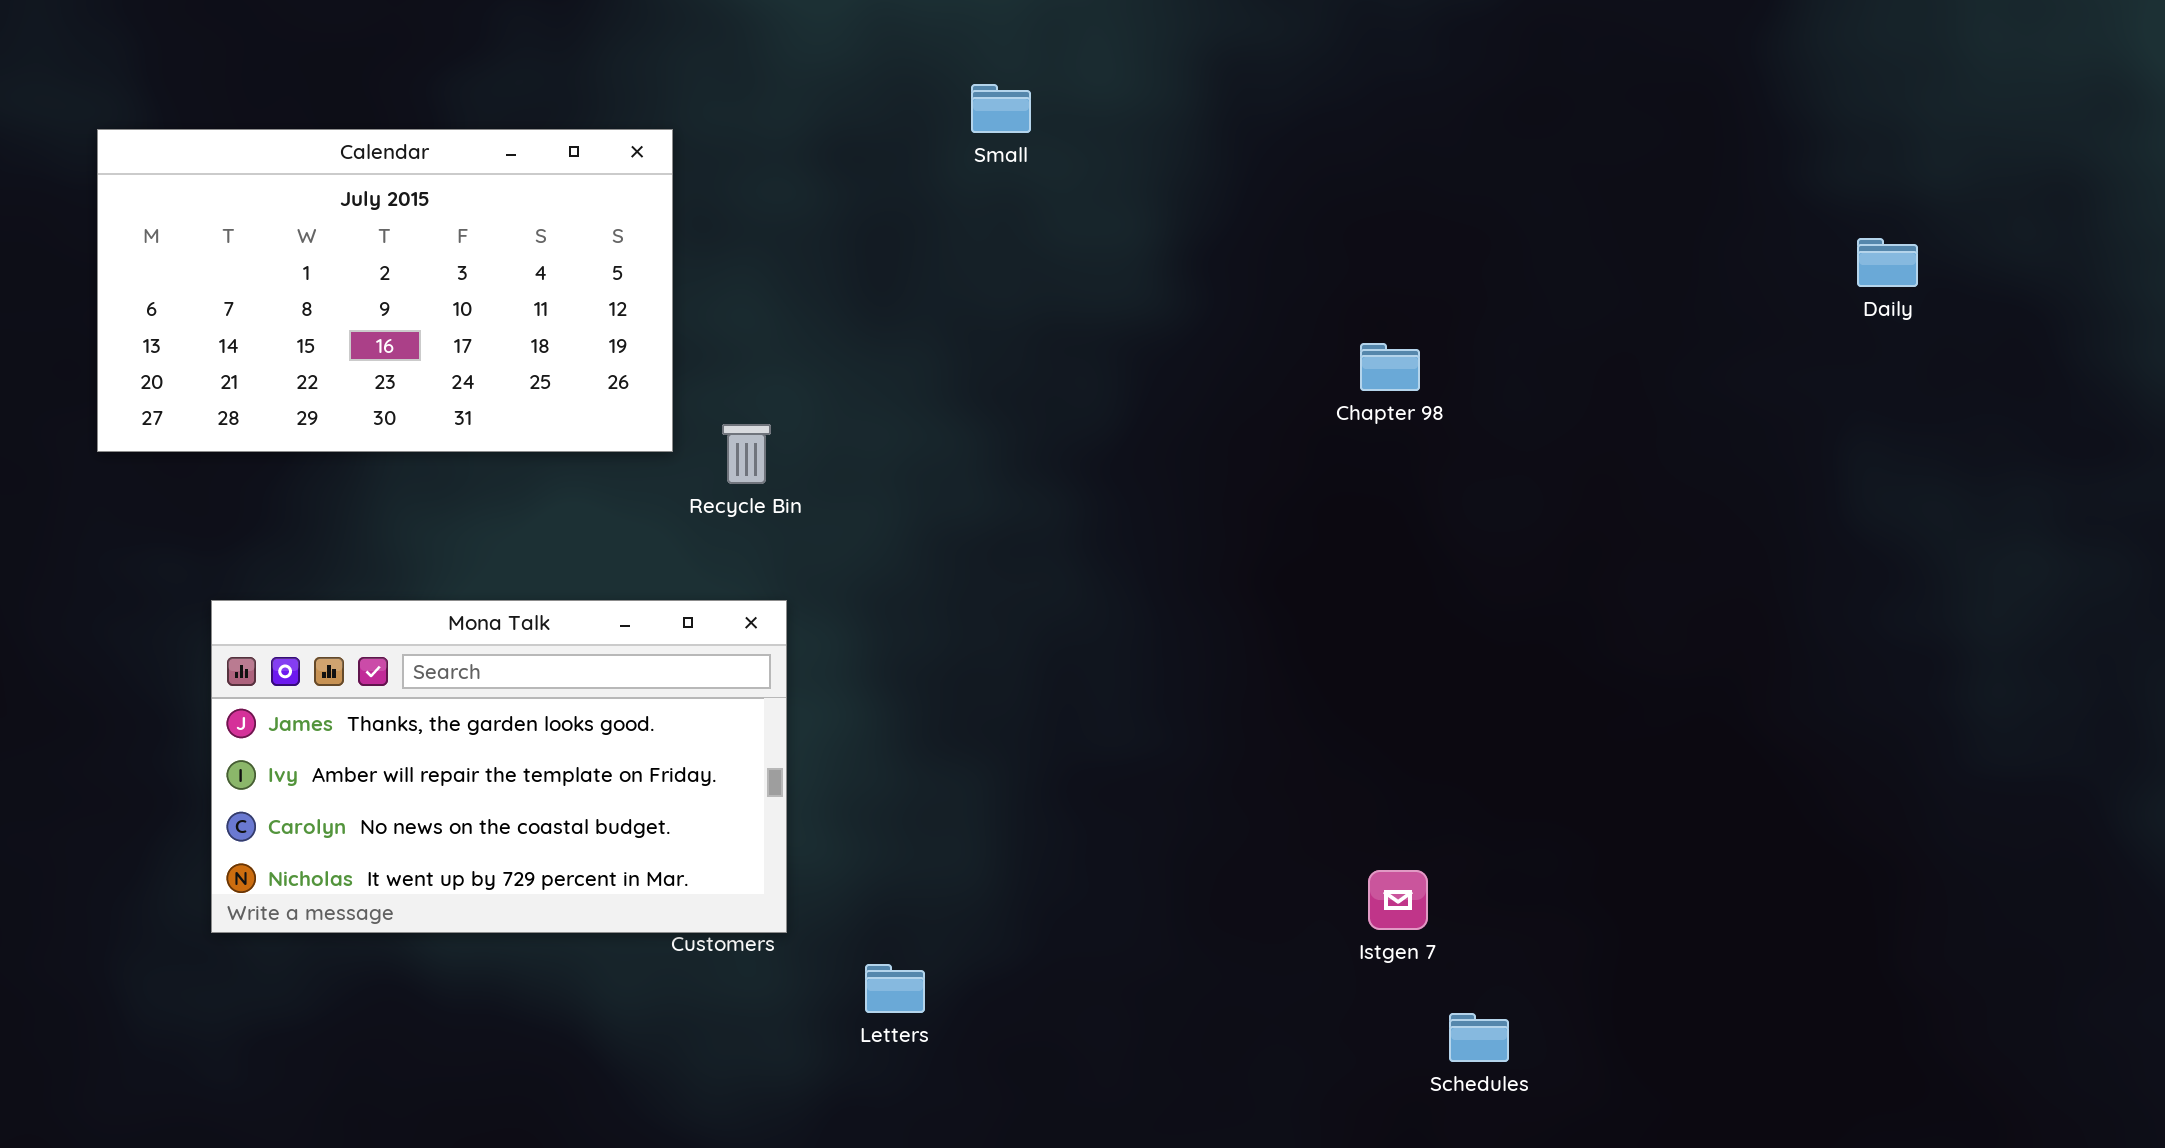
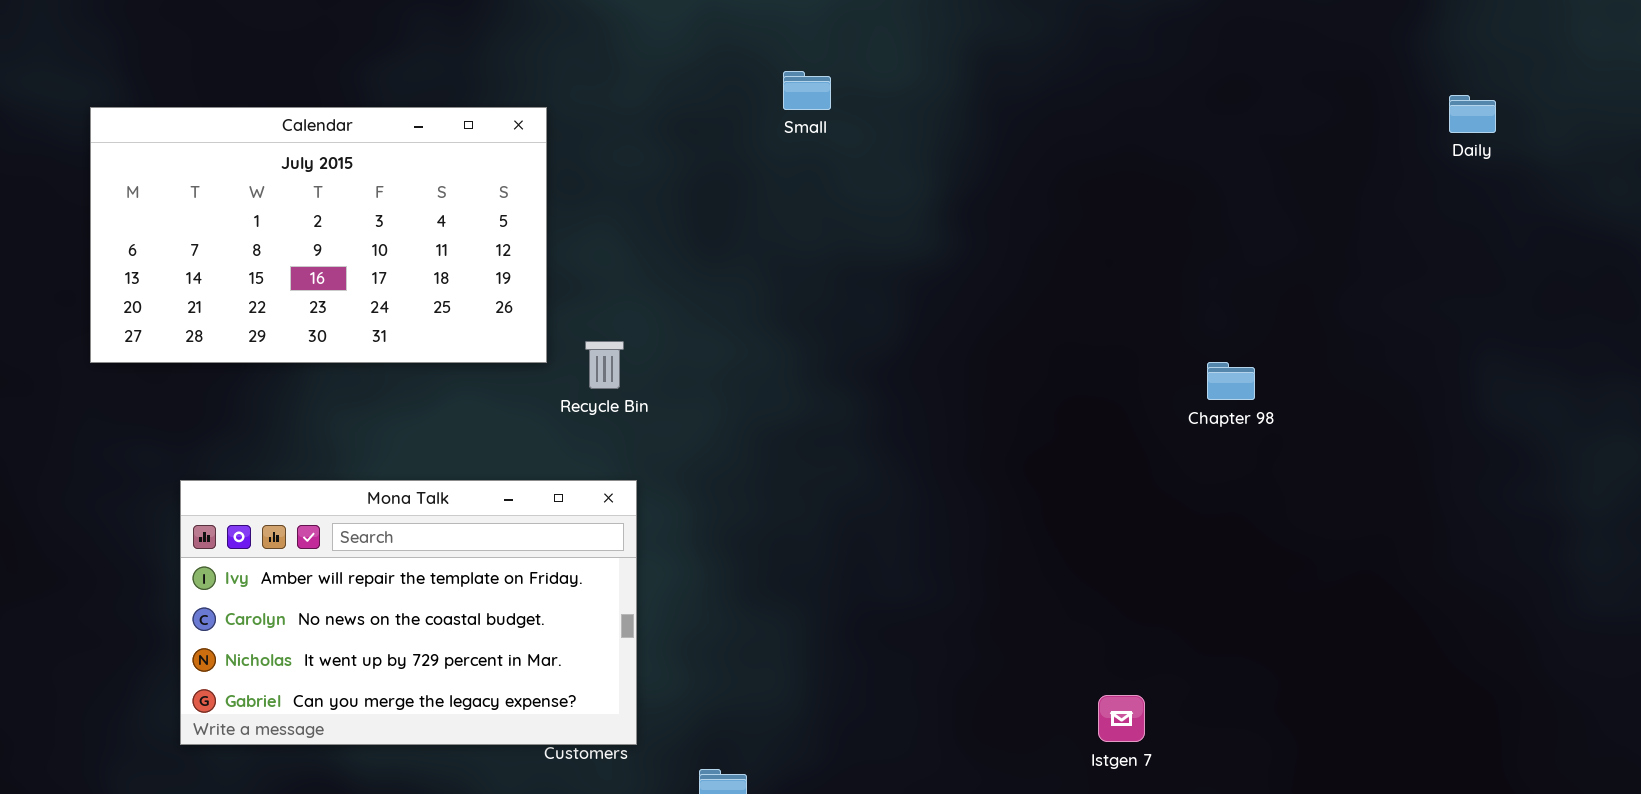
Daily: [1857,238,1918,287] -> [1449,95,1496,133], moved
Chapter 98: [1360,343,1420,391] -> [1207,362,1255,400], moved
Mona Talk: [211,600,787,933] -> [180,480,637,745], scrolled down 1 row

